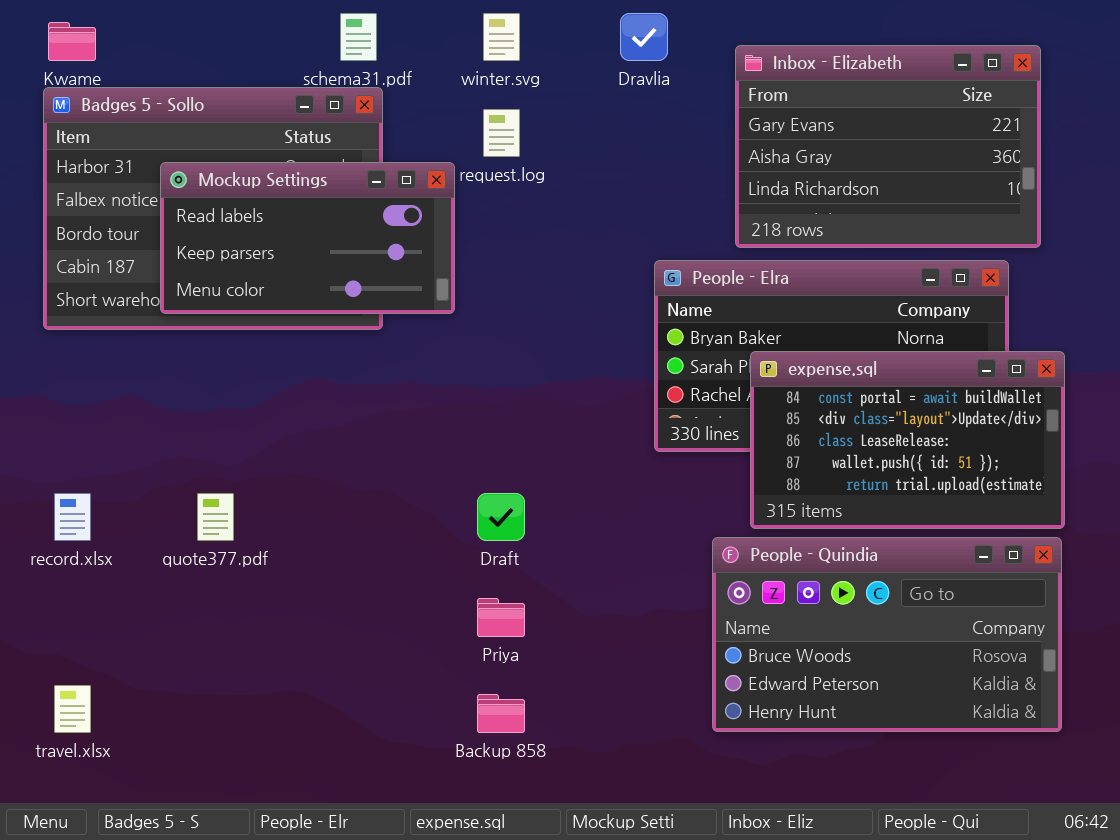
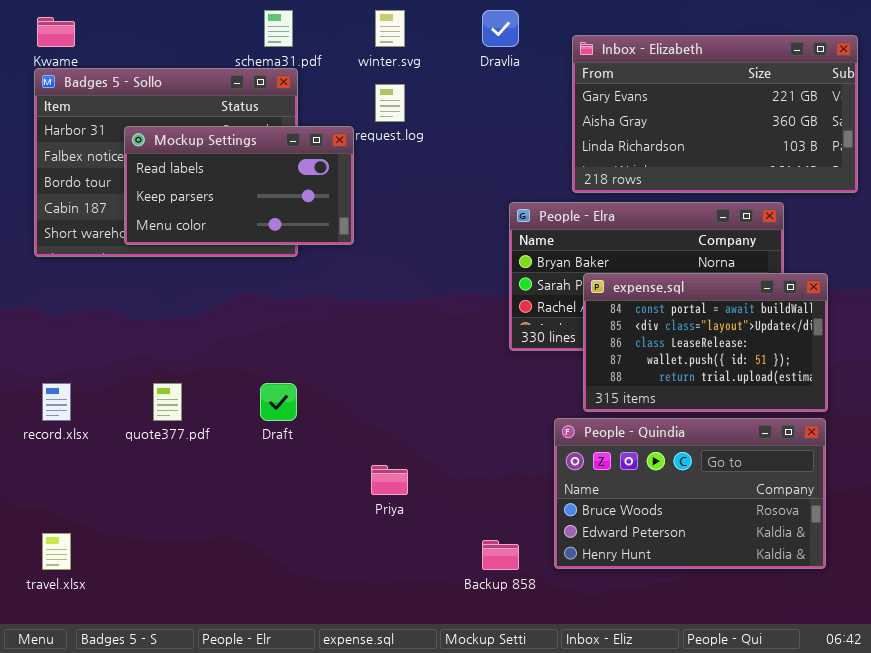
Inbox - Elizabeth: [735,45,1041,248] -> [572,35,858,193], resized
Draft: [477,493,525,541] -> [260,383,297,421], moved
Backup 858: [477,694,525,733] -> [482,540,519,570], moved

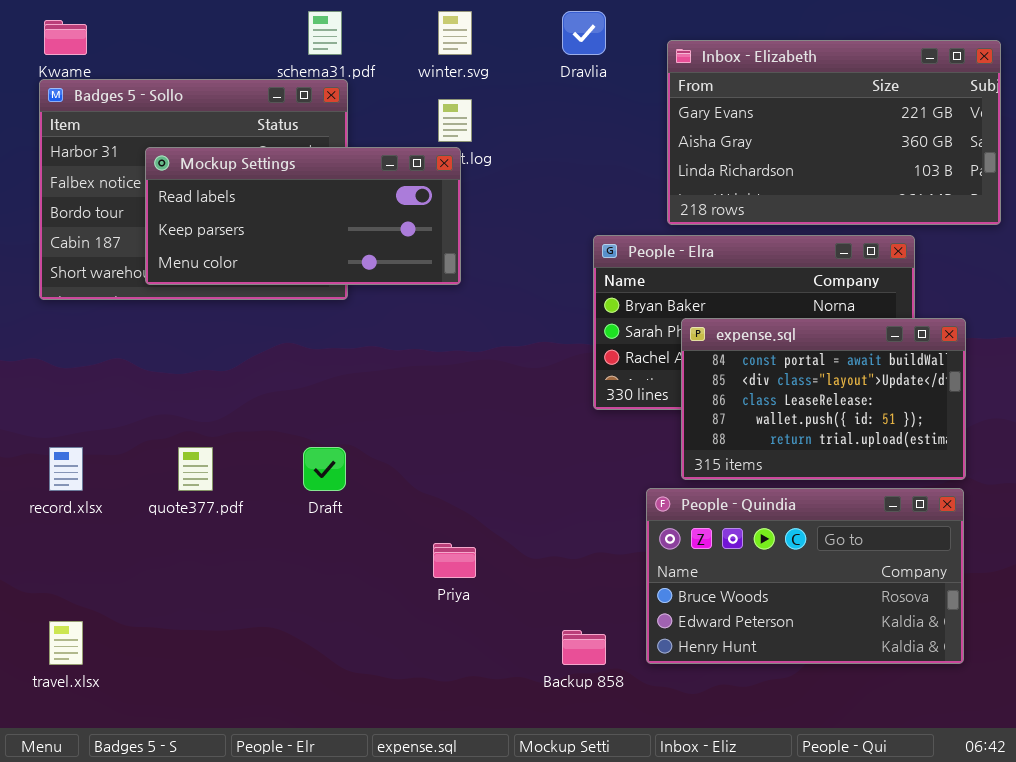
Mockup Settings: [124,126,354,245] -> [145,147,461,285], resized

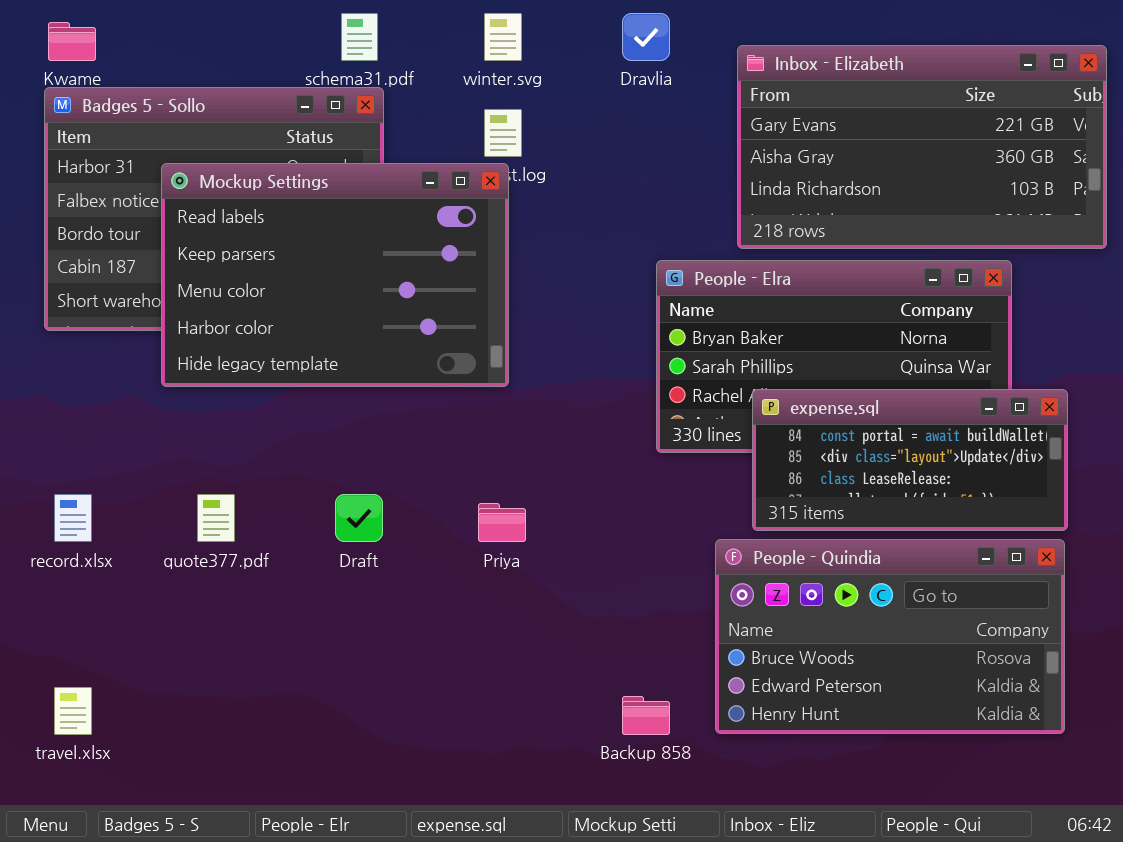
Mockup Settings: [145,147,461,285] -> [161,163,509,387], resized
expense.sql: [681,318,966,480] -> [752,389,1068,531], resized
Priya: [433,543,476,578] -> [478,503,526,542], moved

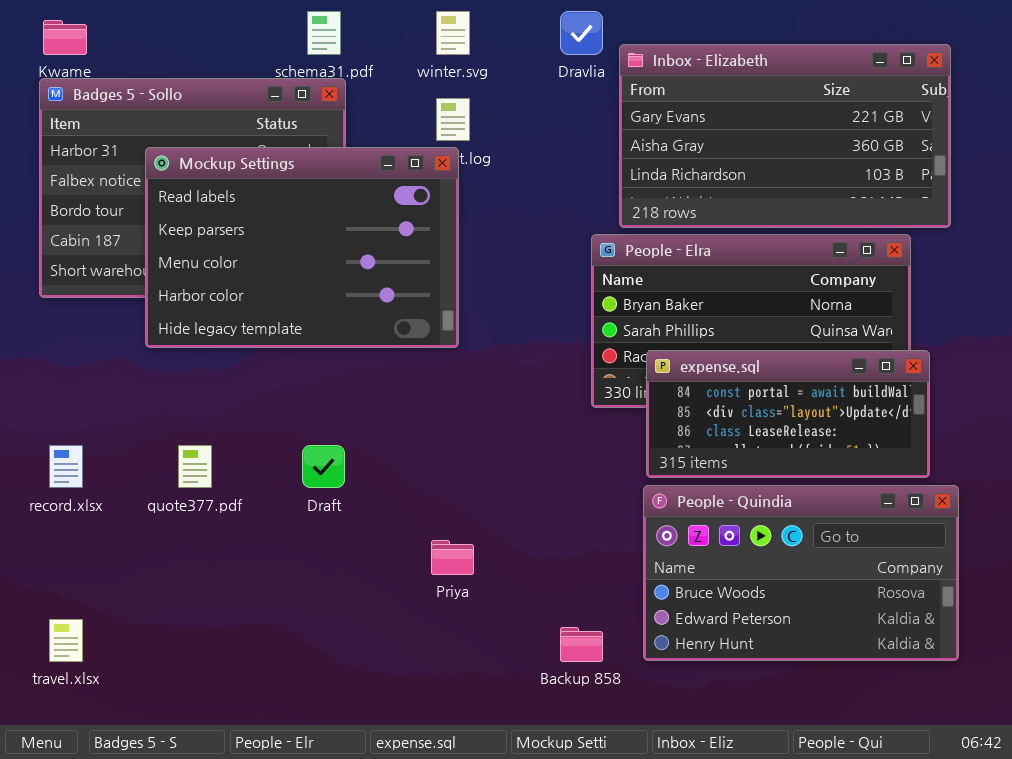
Inbox - Elizabeth: [737,45,1107,249] -> [619,44,951,228], moved
expense.sql: [752,389,1068,531] -> [646,350,930,478], moved
Priya: [478,503,526,542] -> [431,540,474,575], moved

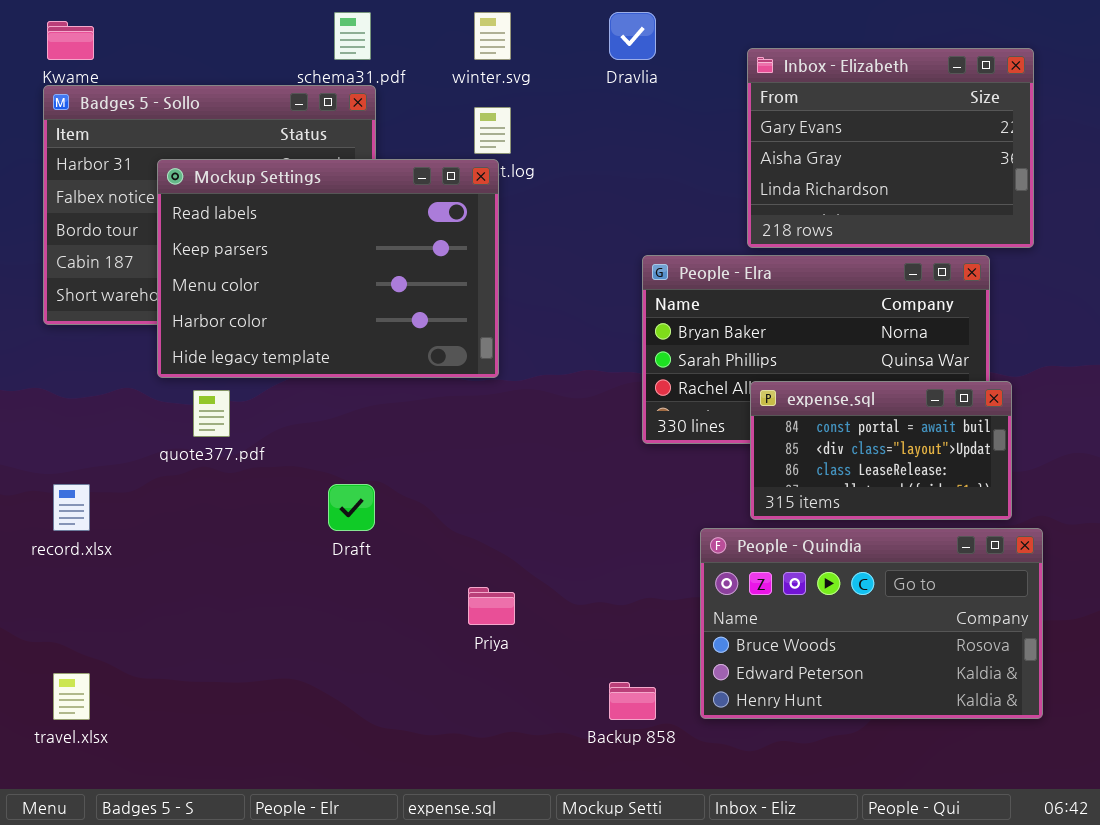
Inbox - Elizabeth: [619,44,951,228] -> [747,48,1034,248], resized
expense.sql: [646,350,930,478] -> [750,381,1012,520], resized
quote377.pdf: [178,445,212,488] -> [193,390,230,437], moved

